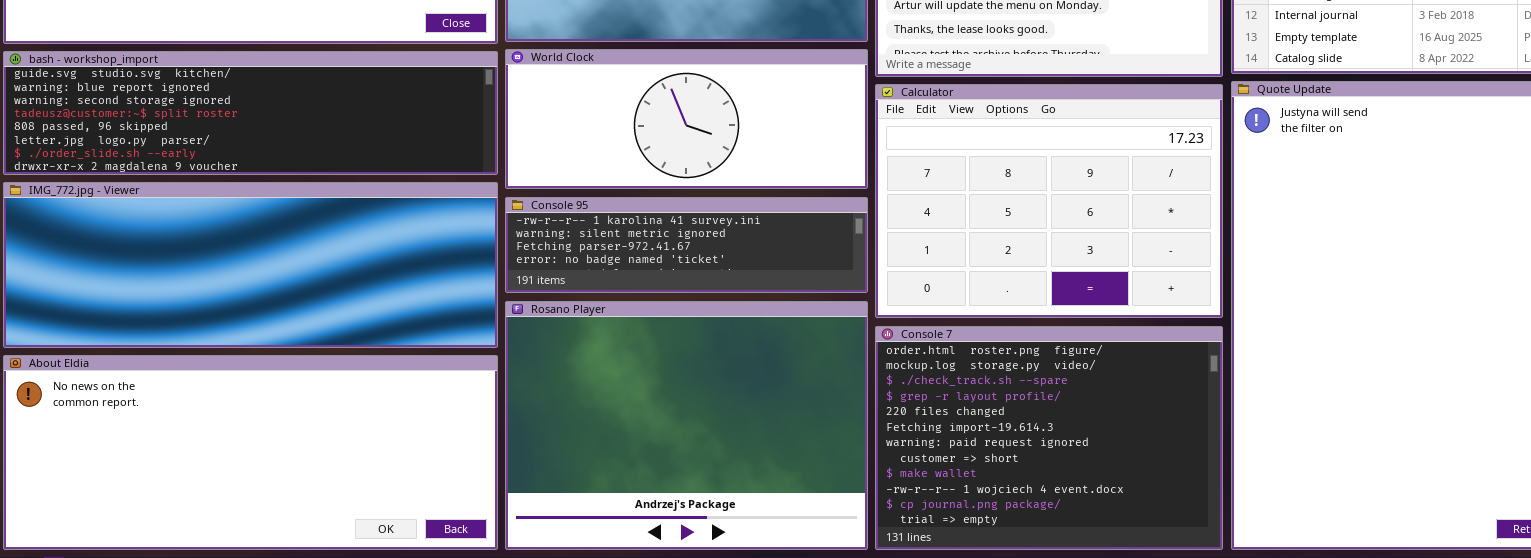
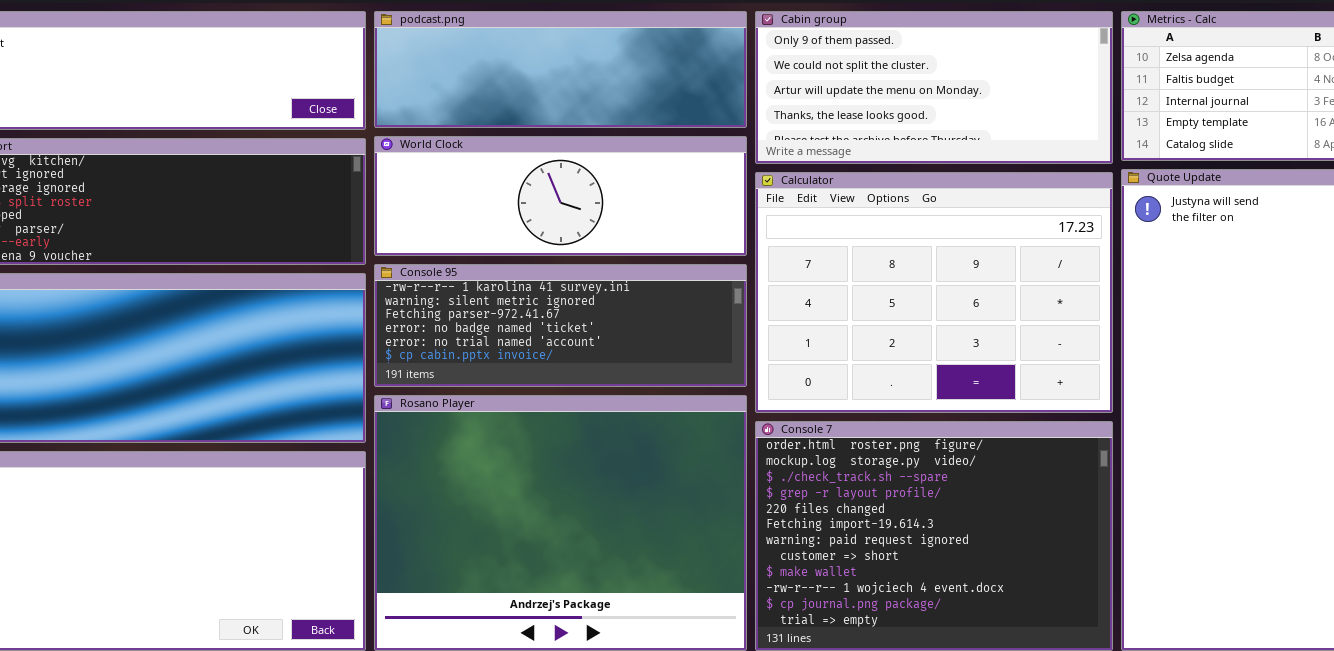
World Clock: [505,49,868,189] -> [374,136,747,256], resized
Console 95: [505,197,868,293] -> [374,264,747,387], resized

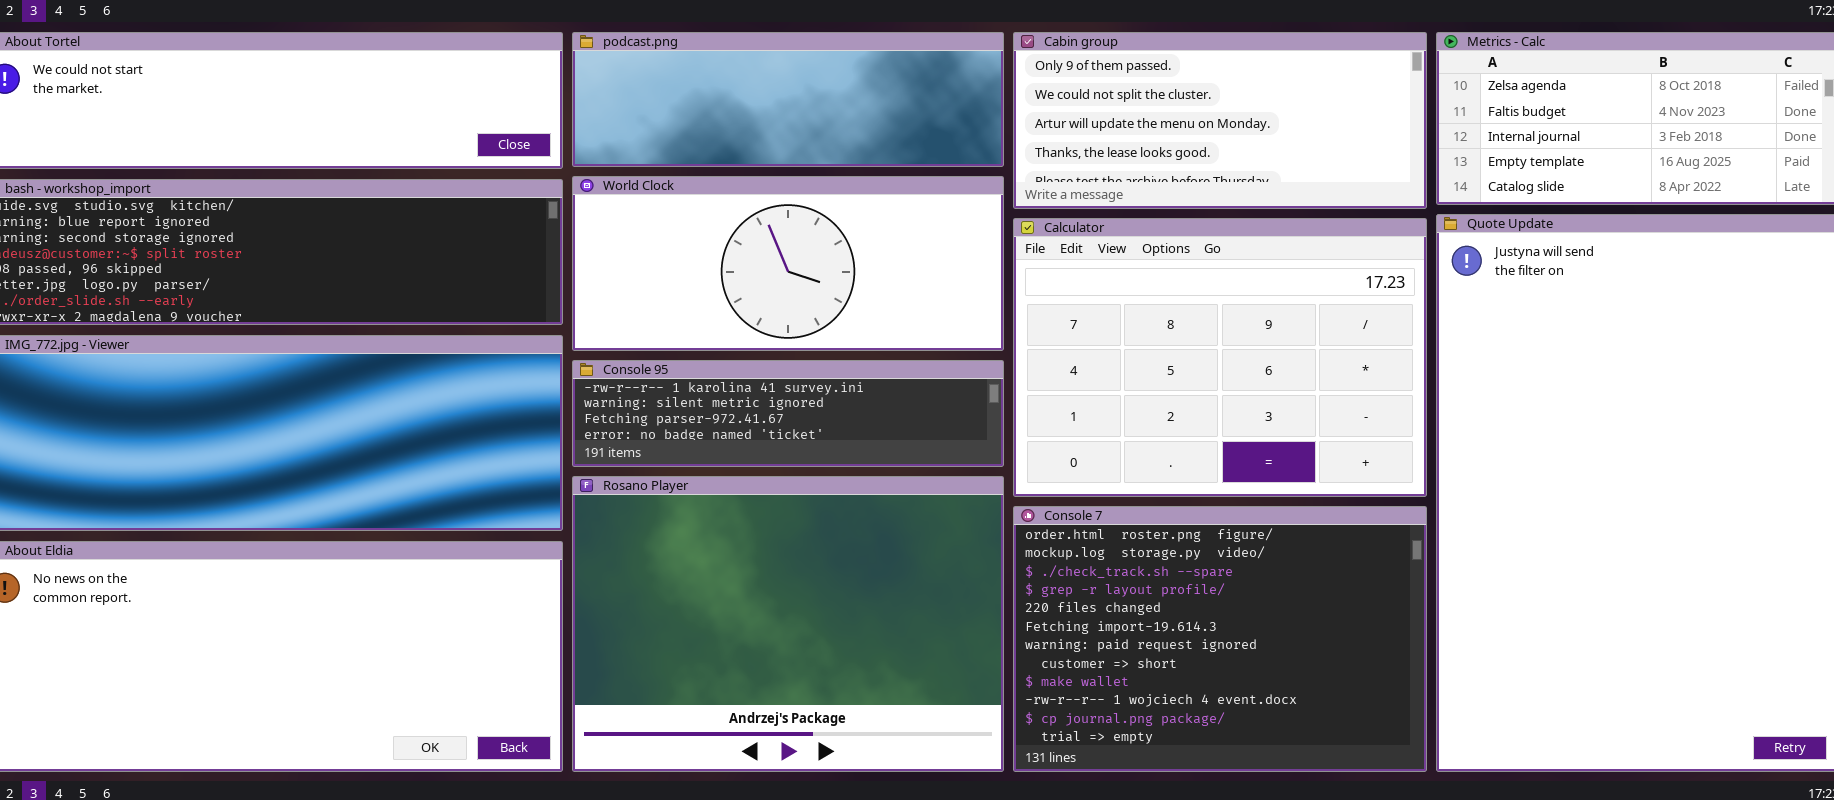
World Clock: [374,136,747,256] -> [572,176,1004,351], resized
Console 95: [374,264,747,387] -> [572,360,1004,467], resized

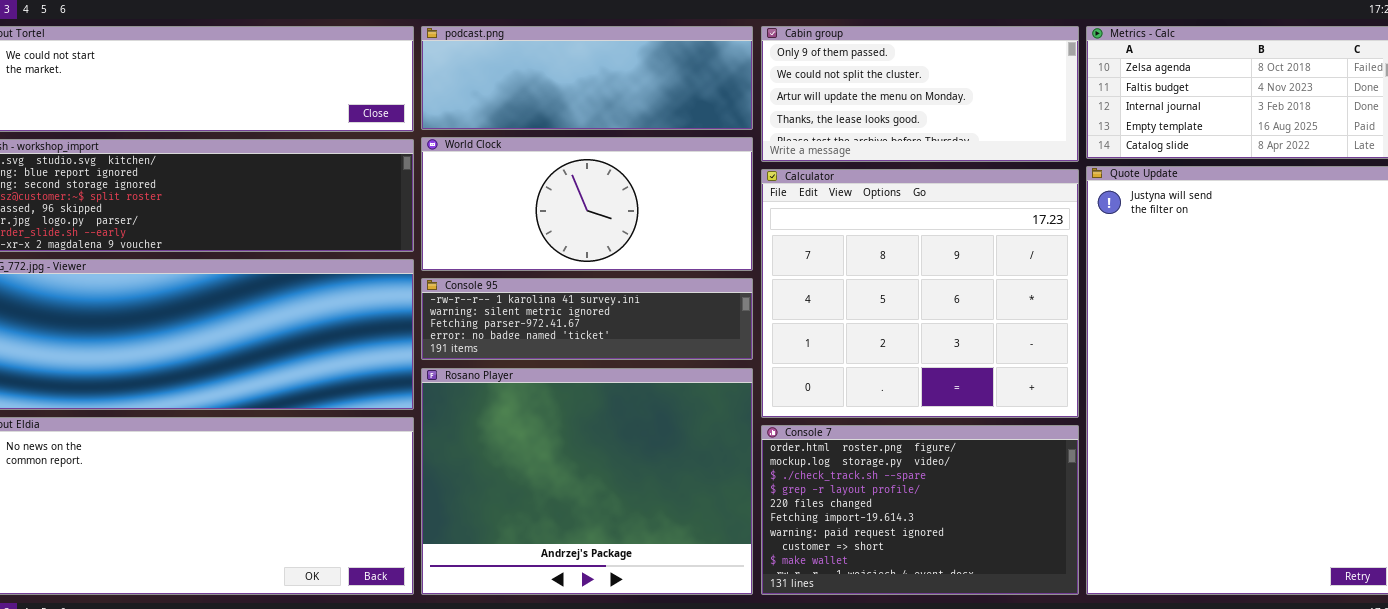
Calculator: [1013,218,1427,497] -> [761,169,1079,418], resized
Console 7: [1013,506,1427,772] -> [761,425,1079,595], resized

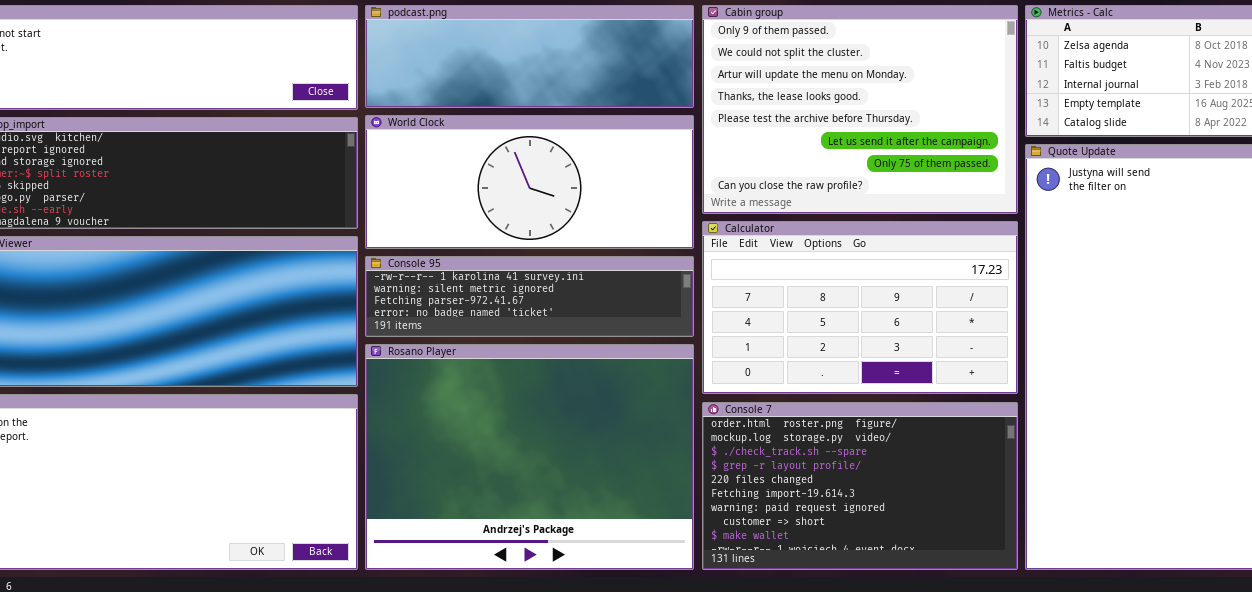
Cabin group: [761,26,1079,162] -> [702,5,1018,214], resized
Calculator: [761,169,1079,418] -> [702,221,1018,394], resized

